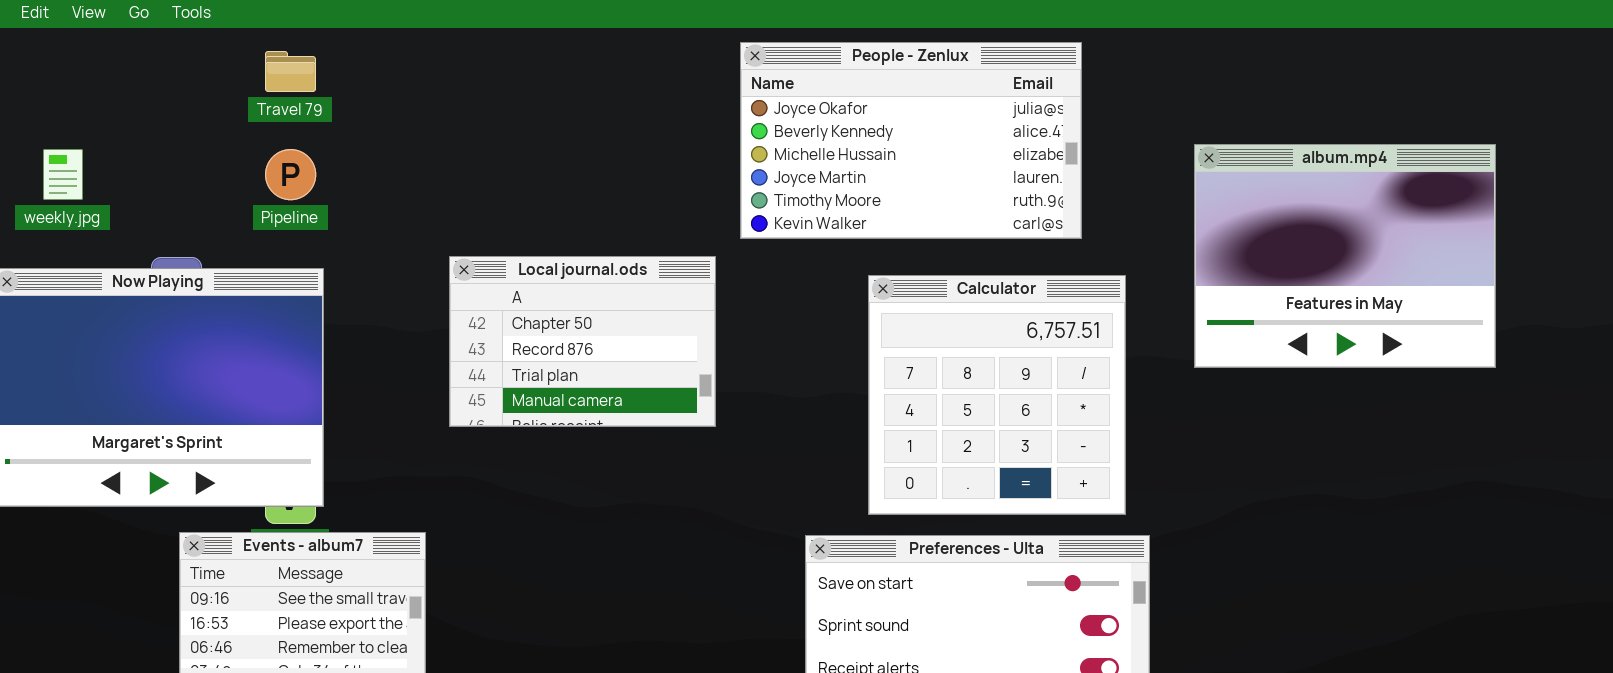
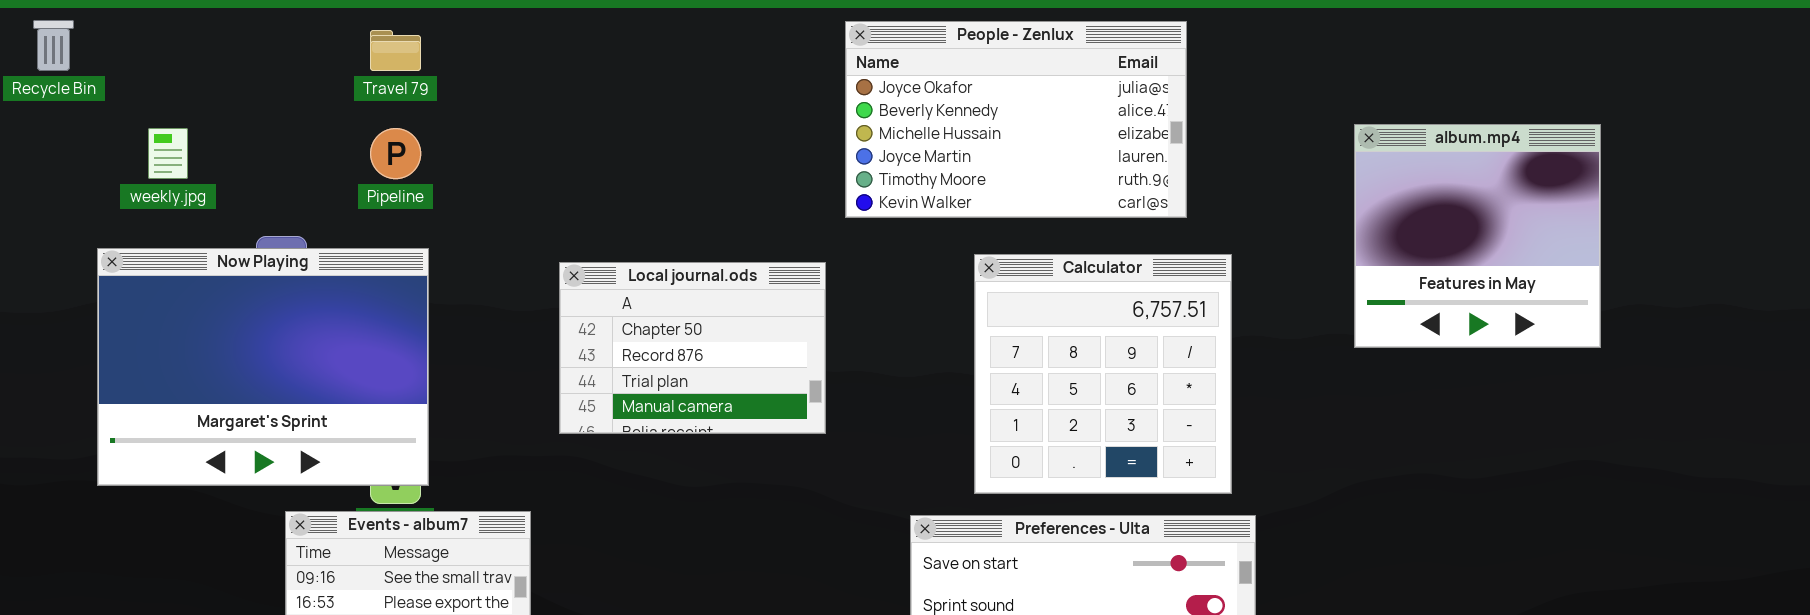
album.mp4: [1194,144,1496,368] -> [1354,124,1601,348], resized
Local journal.ods: [449,256,716,427] -> [559,262,826,434], moved

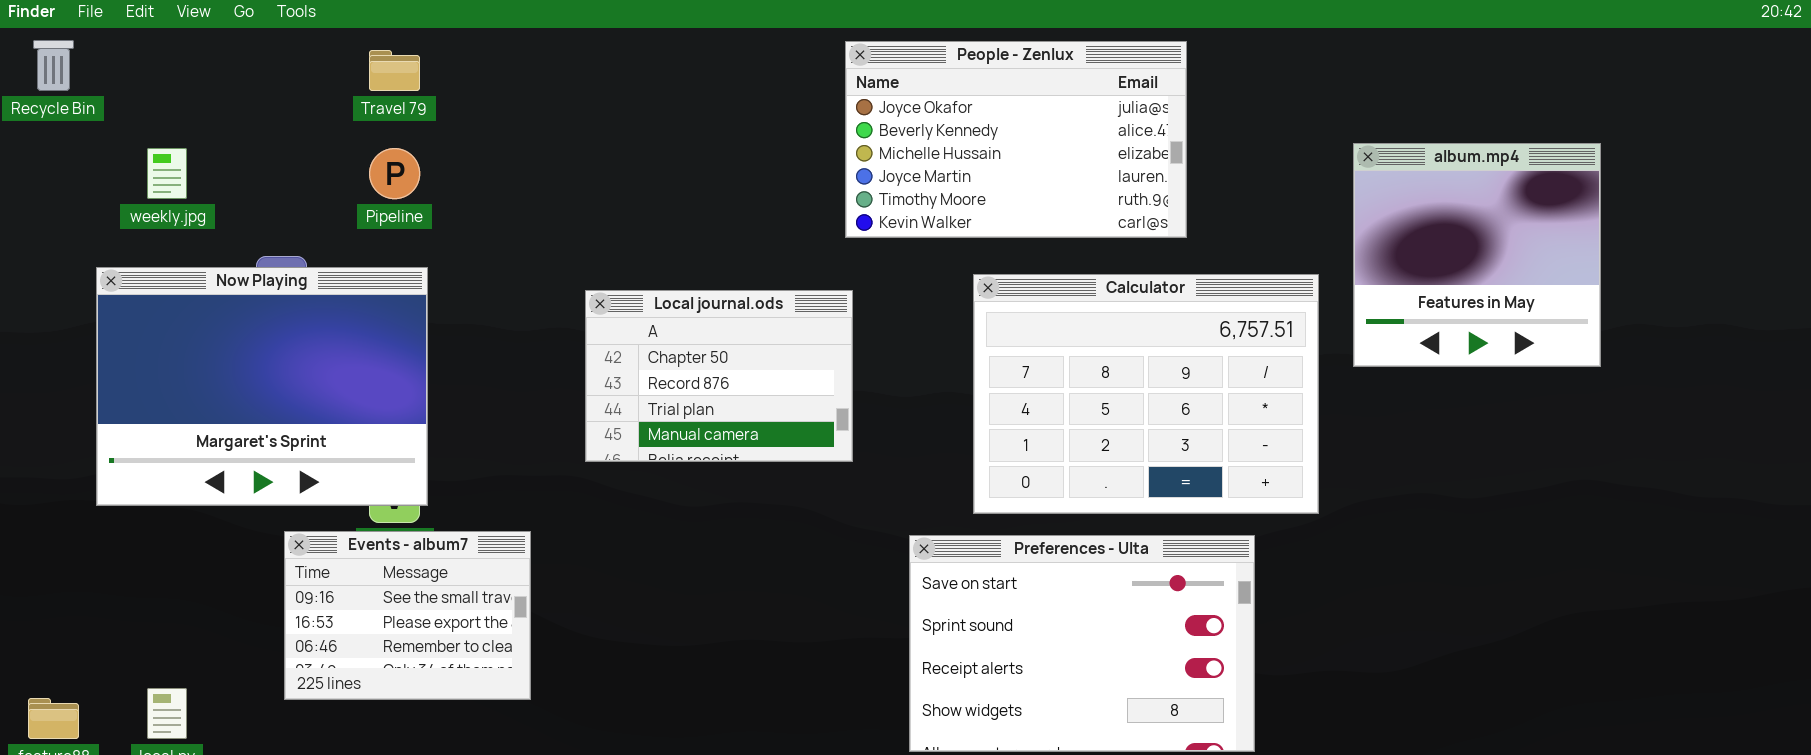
Calculator: [974,254,1232,494] -> [973,274,1319,514], resized
Local journal.ods: [559,262,826,434] -> [585,290,853,462], moved

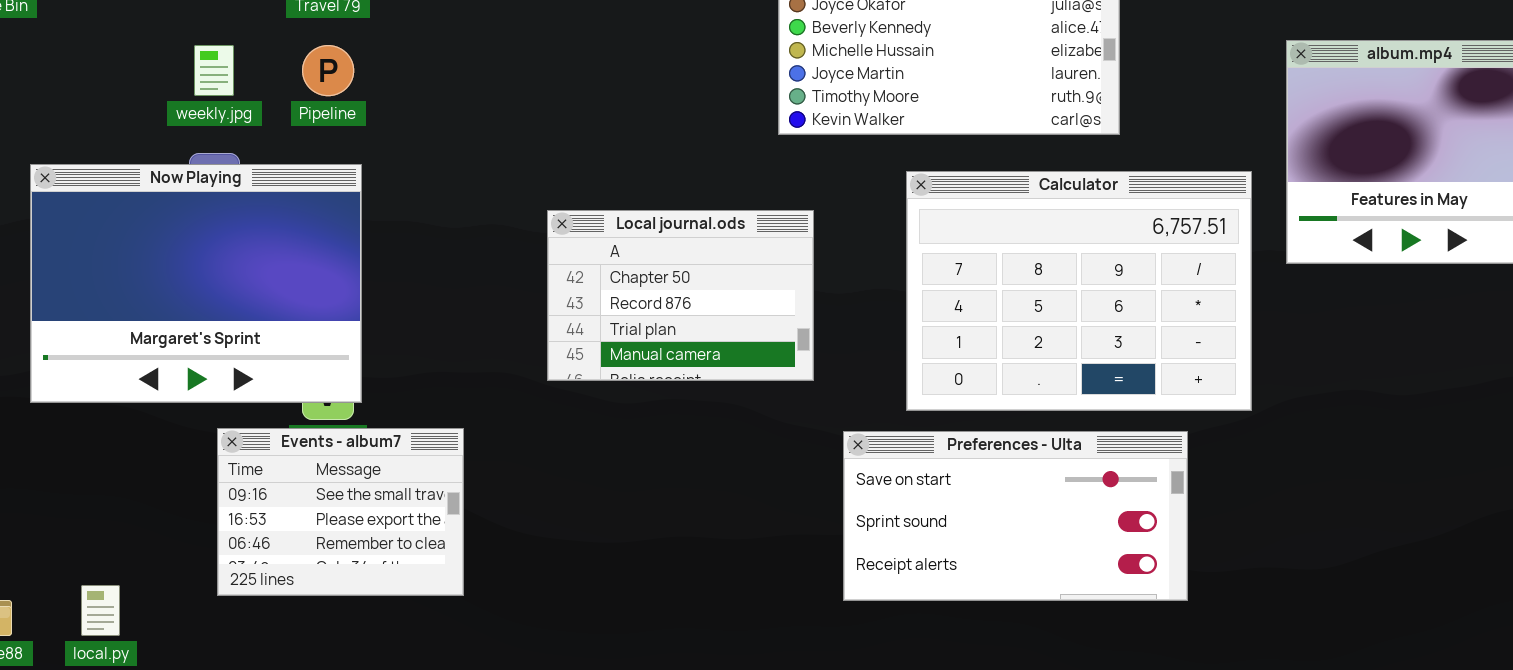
weekly.jpg: [147,148,187,199] -> [194,45,234,96], moved
Local journal.ods: [585,290,853,462] -> [547,210,814,381], moved
Preferences - Ulta: [909,535,1255,752] -> [843,431,1188,601], resized

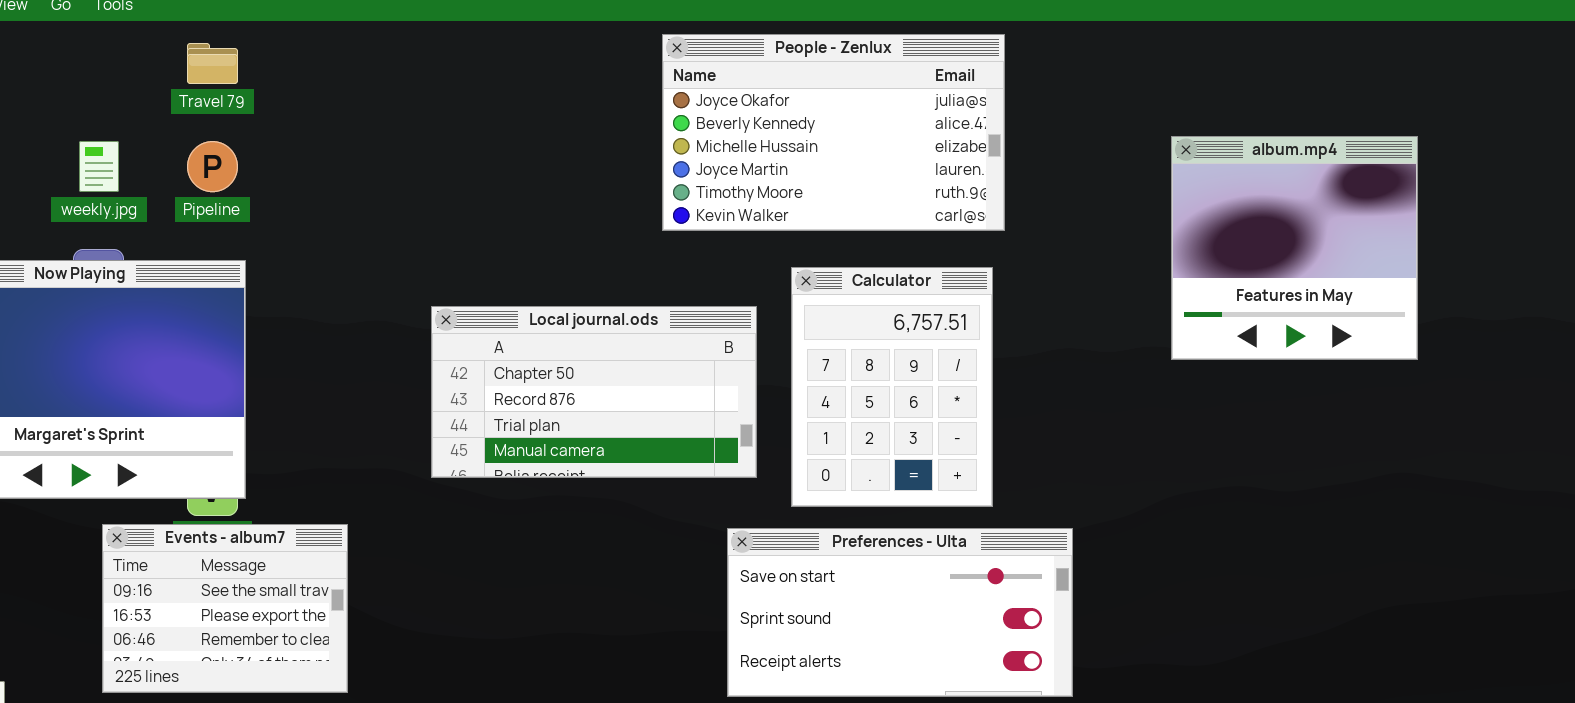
Calculator: [906,171,1252,411] -> [791,267,993,507], resized
Local journal.ods: [547,210,814,381] -> [431,306,757,478], resized

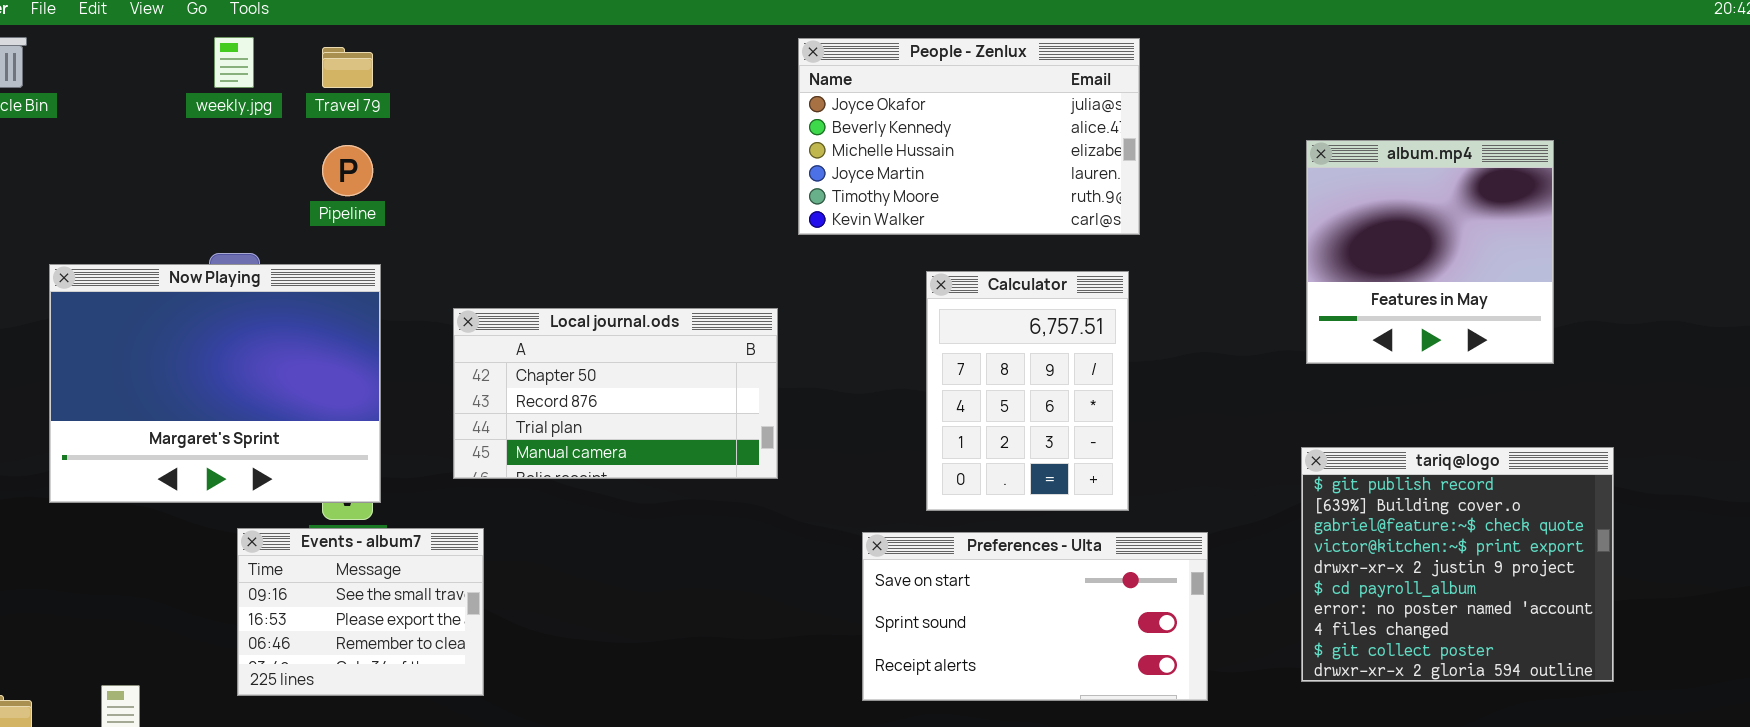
weekly.jpg: [79,141,119,192] -> [214,37,254,88], moved
Local journal.ods: [431,306,757,478] -> [453,308,778,479], moved
tariq@logo: none -> [1301,447,1614,682], opened

